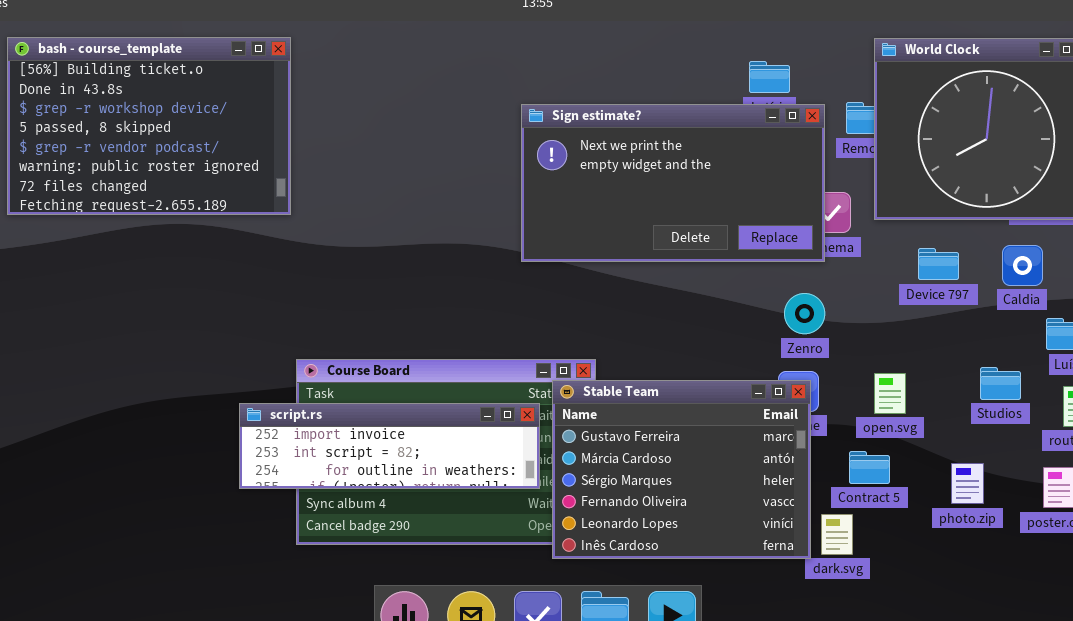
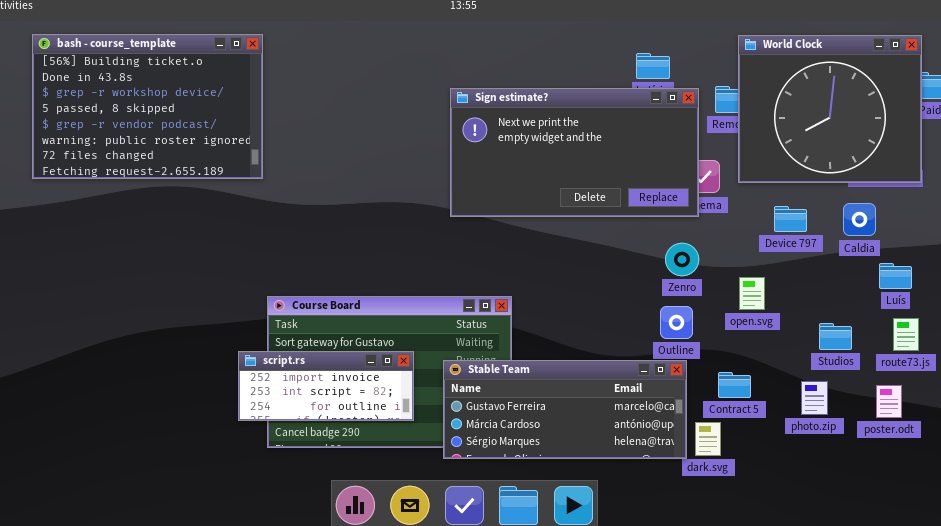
Studios: [980,367,1021,400] -> [819,323,852,350], moved
open.svg: [874,373,906,414] -> [739,277,765,310], moved
Stable Team: [552,380,811,559] -> [443,360,687,459], resized
script.rs: [239,403,540,489] -> [238,351,414,421], moved, resized

